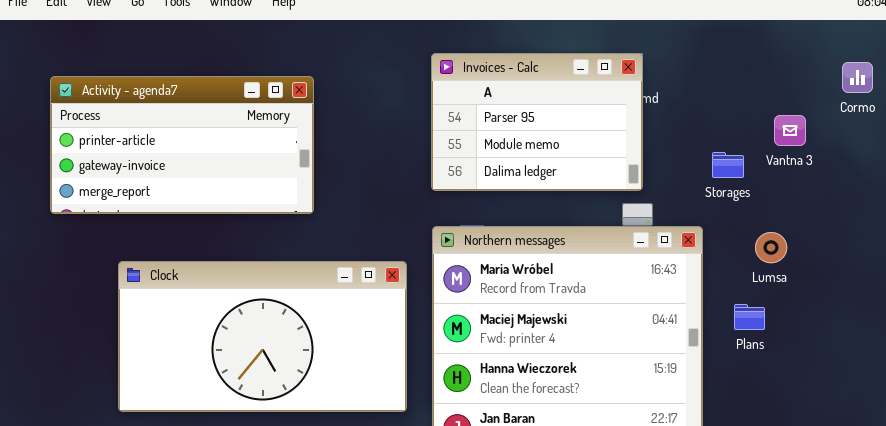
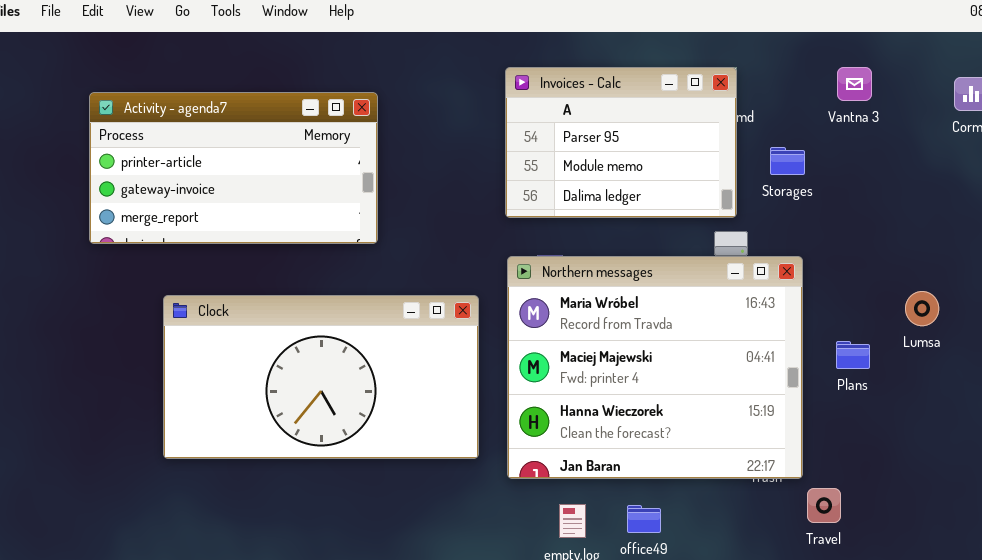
Vantna 3: [774,115,806,146] -> [837,67,872,101], moved
Storages: [712,152,744,178] -> [770,147,805,175], moved
Lumsa: [755,232,787,263] -> [905,291,939,326], moved

